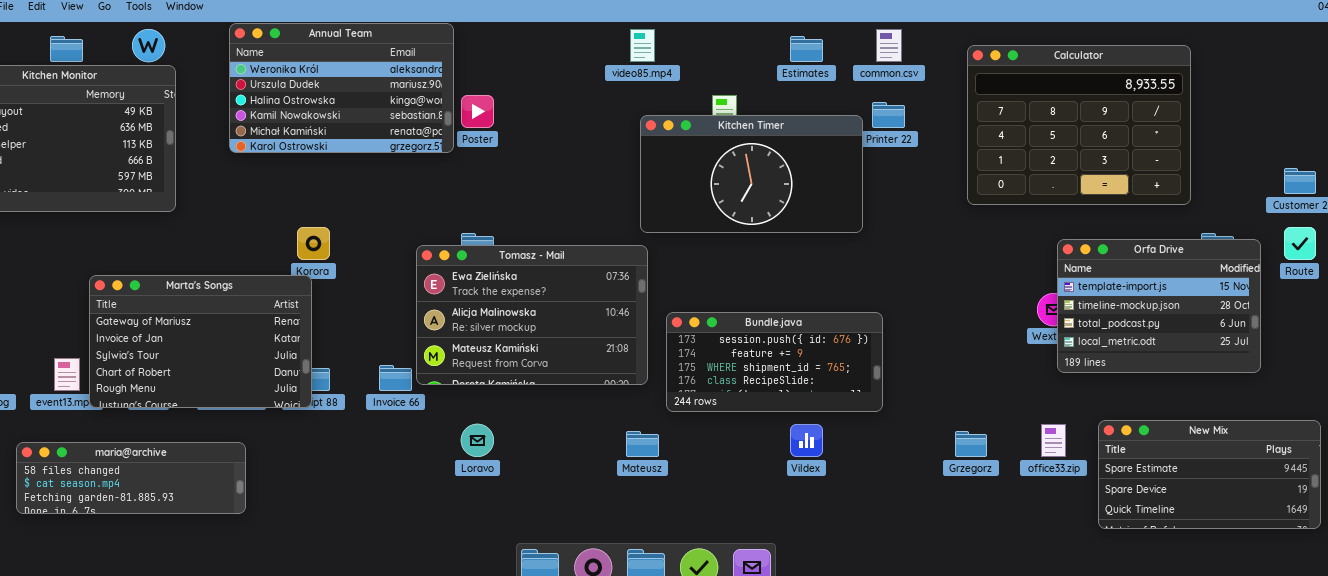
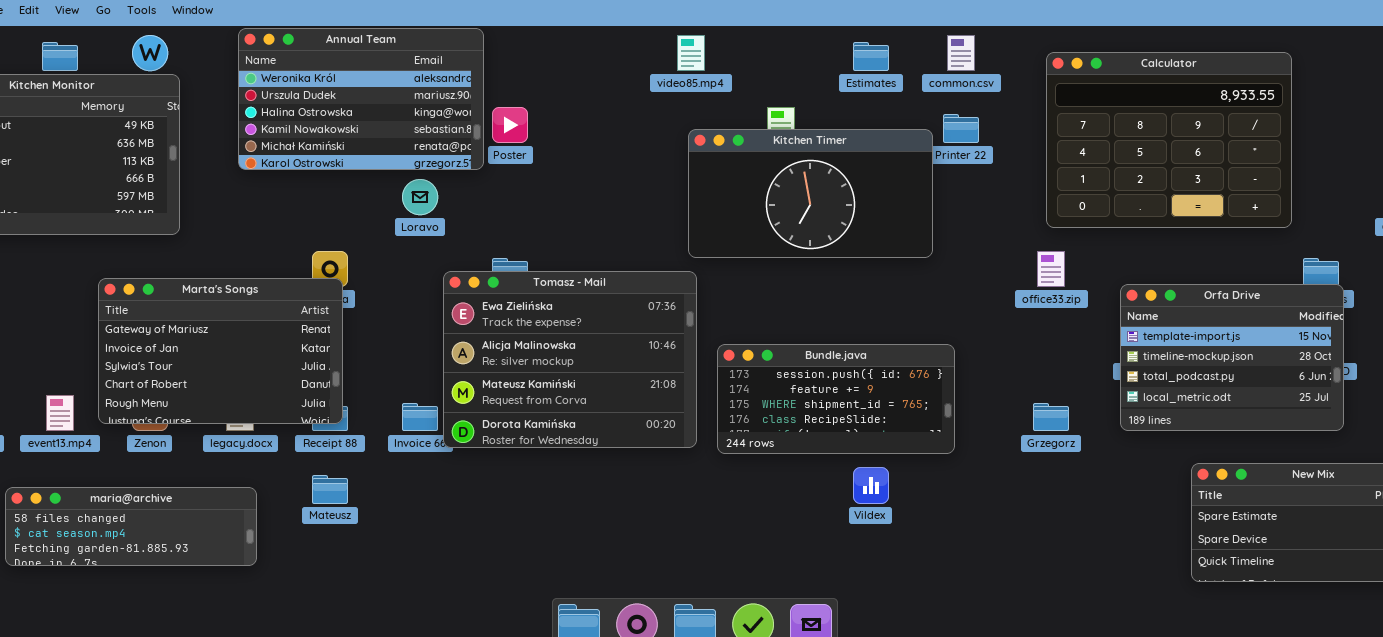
Orfa Drive: [1057,239,1261,373] -> [1120,284,1344,431], moved
Tomasz - Mail: [416,245,648,385] -> [443,271,697,448], resized
Marta's Songs: [89,275,312,408] -> [98,278,343,424], moved
Loravo: [461,424,494,457] -> [402,179,438,215], moved
office33.zip: [1041,424,1066,457] -> [1037,251,1065,287], moved
Mateusz: [626,431,659,457] -> [312,475,348,504], moved
Grzegorz: [955,431,987,457] -> [1033,403,1069,431], moved

